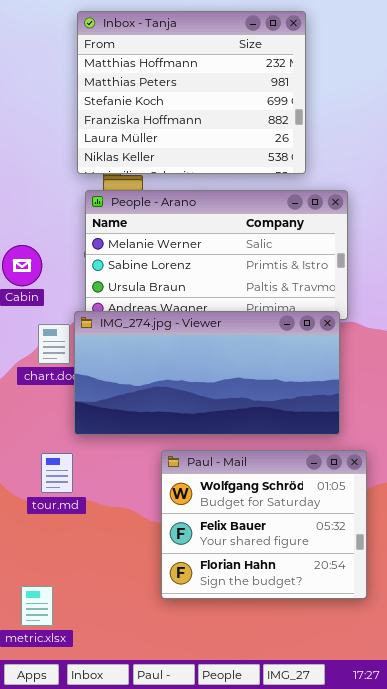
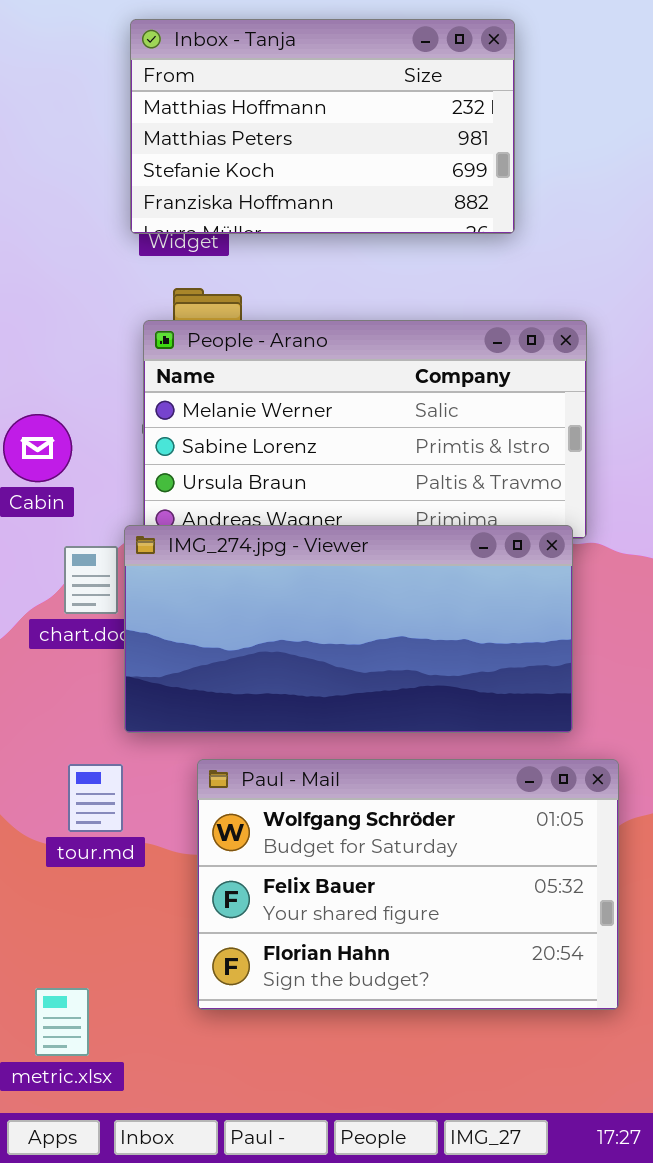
Inbox - Tanja: [77,11,306,174] -> [130,19,515,234], resized
Paul - Mail: [161,450,367,599] -> [197,759,619,1010], resized

